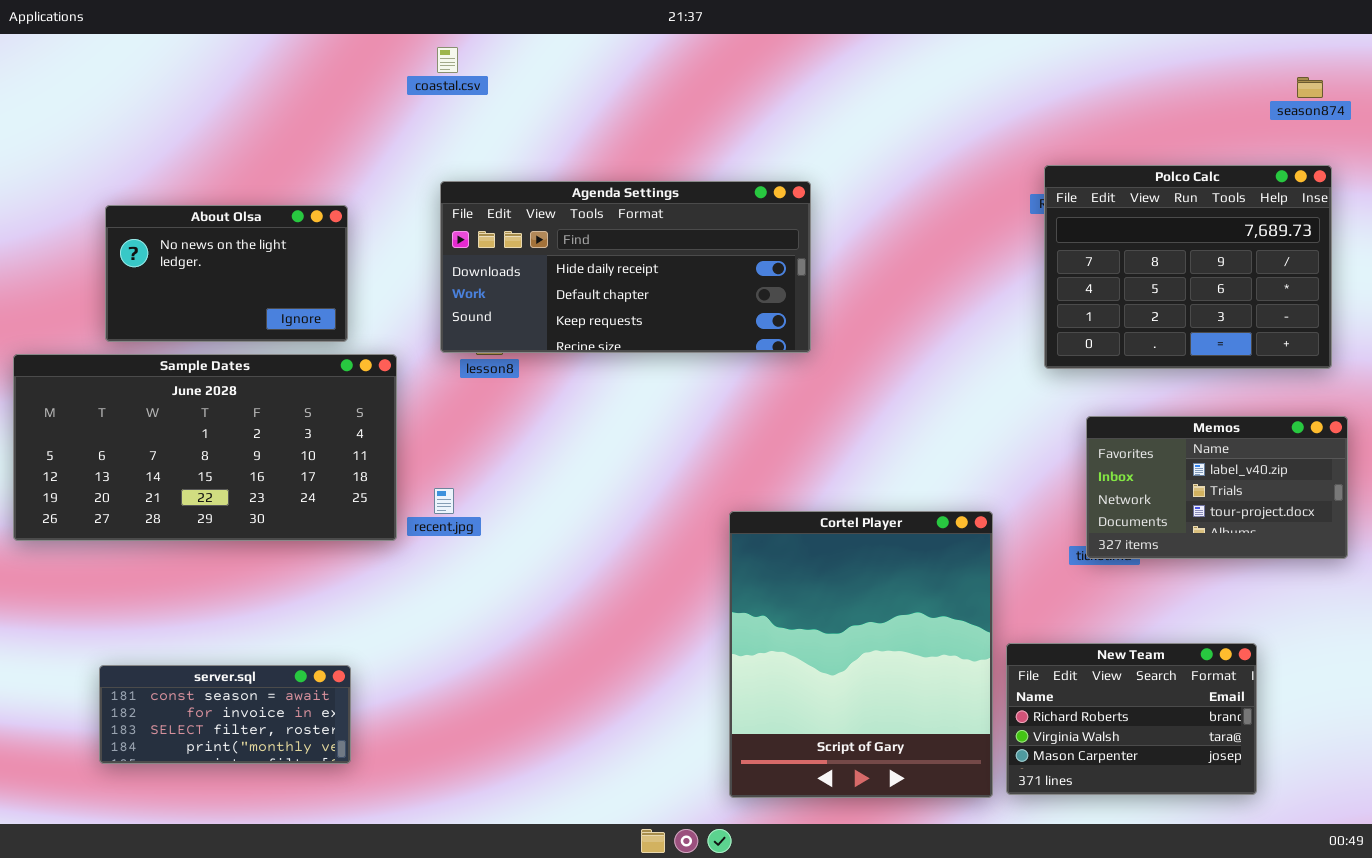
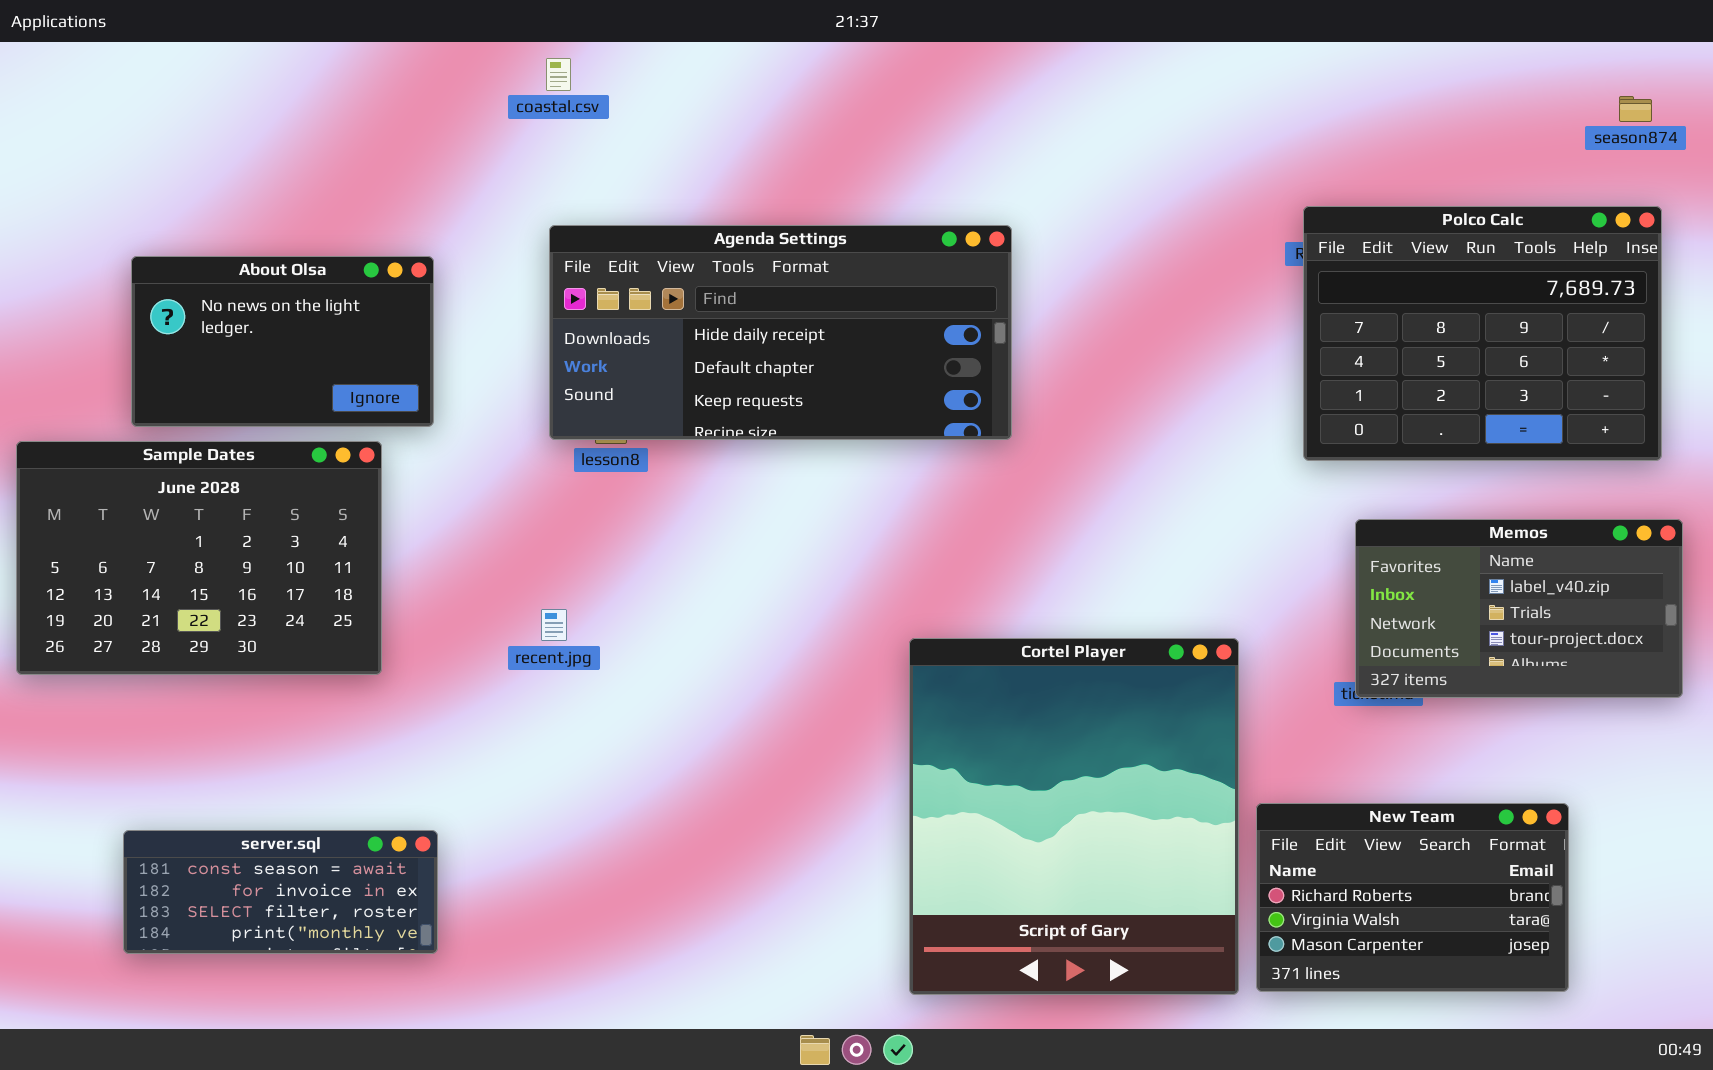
Sample Dates: [13,354,397,541] -> [16,441,382,675], resized

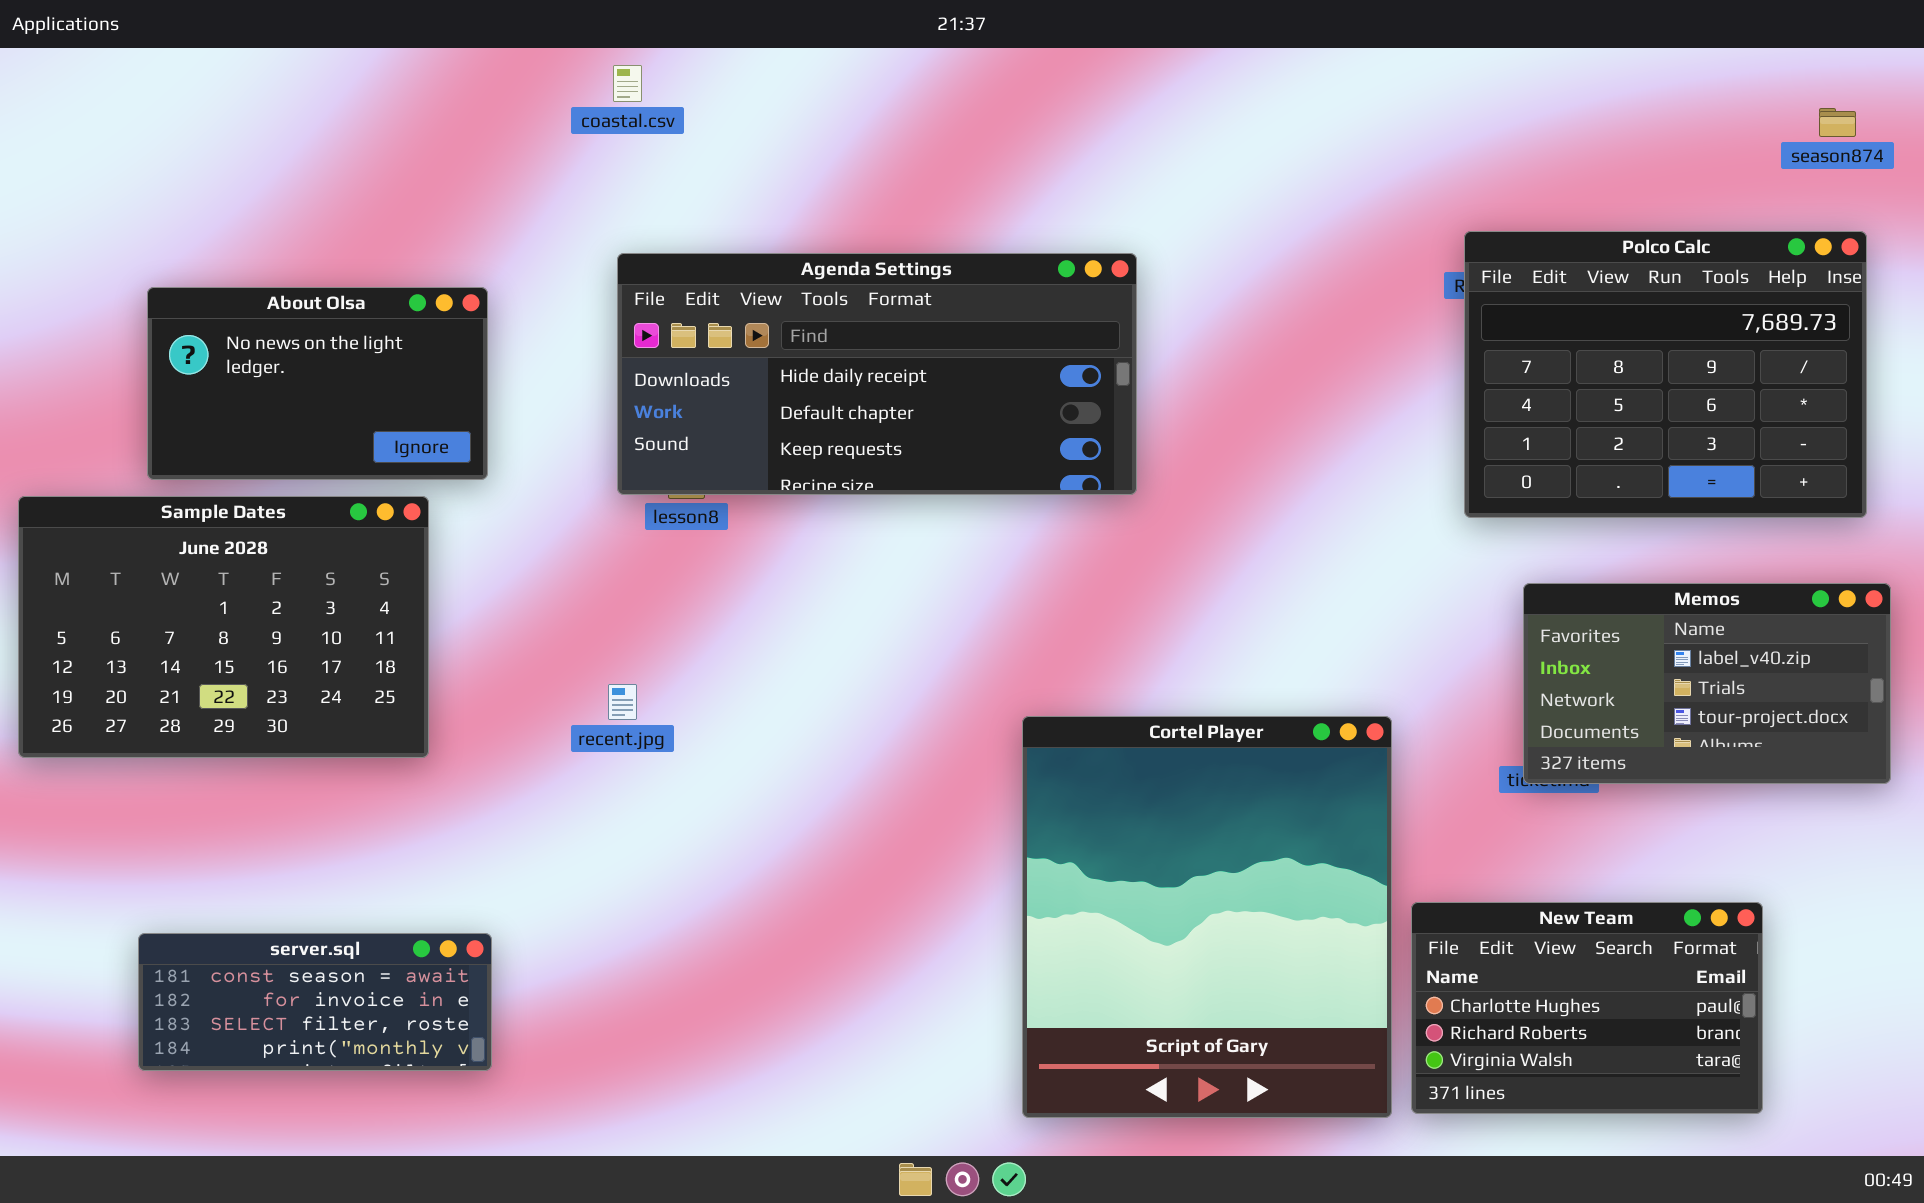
New Team: [1256,803,1569,992] -> [1411,902,1763,1114], scrolled up 1 row

